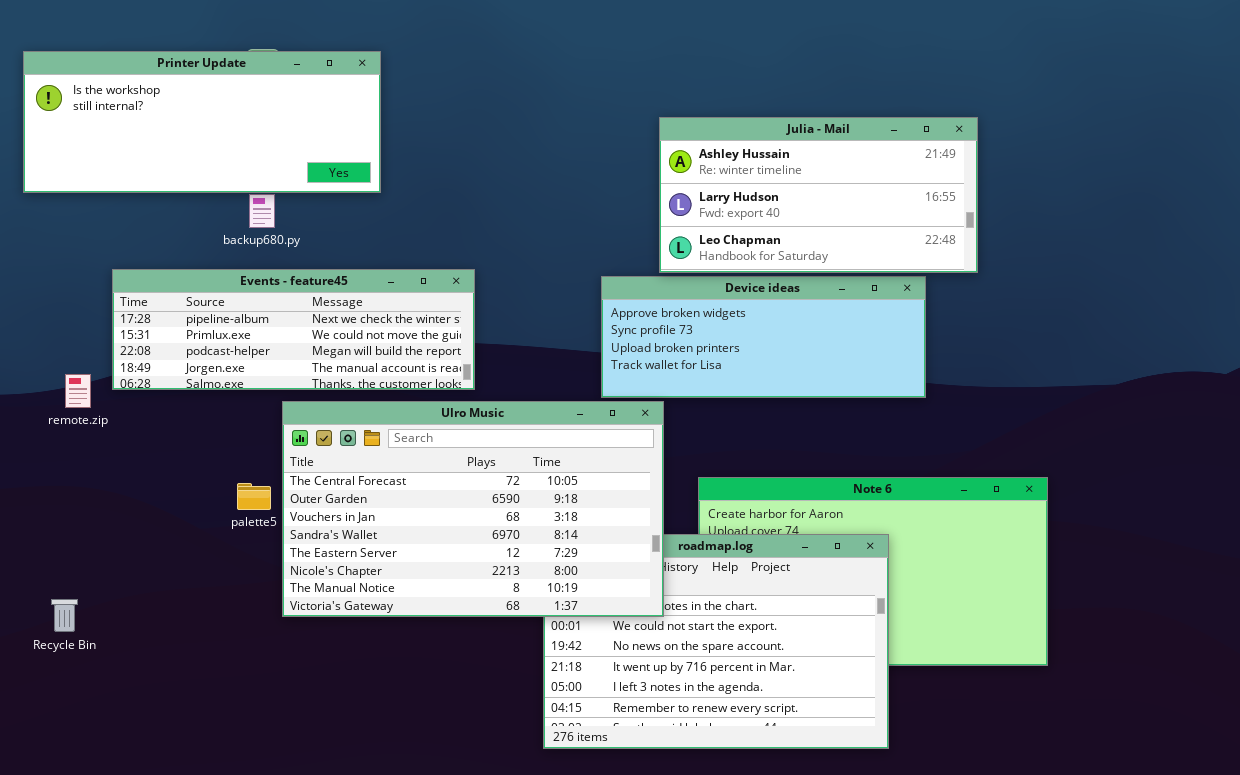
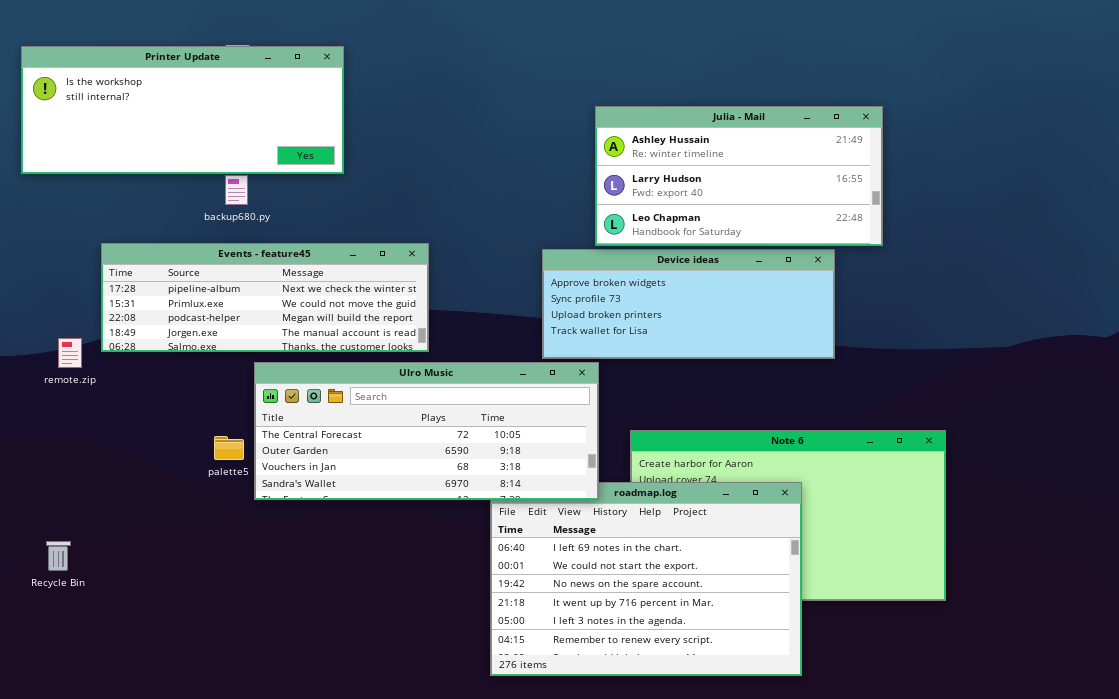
Ulro Music: [282,401,664,617] -> [254,362,599,500], resized

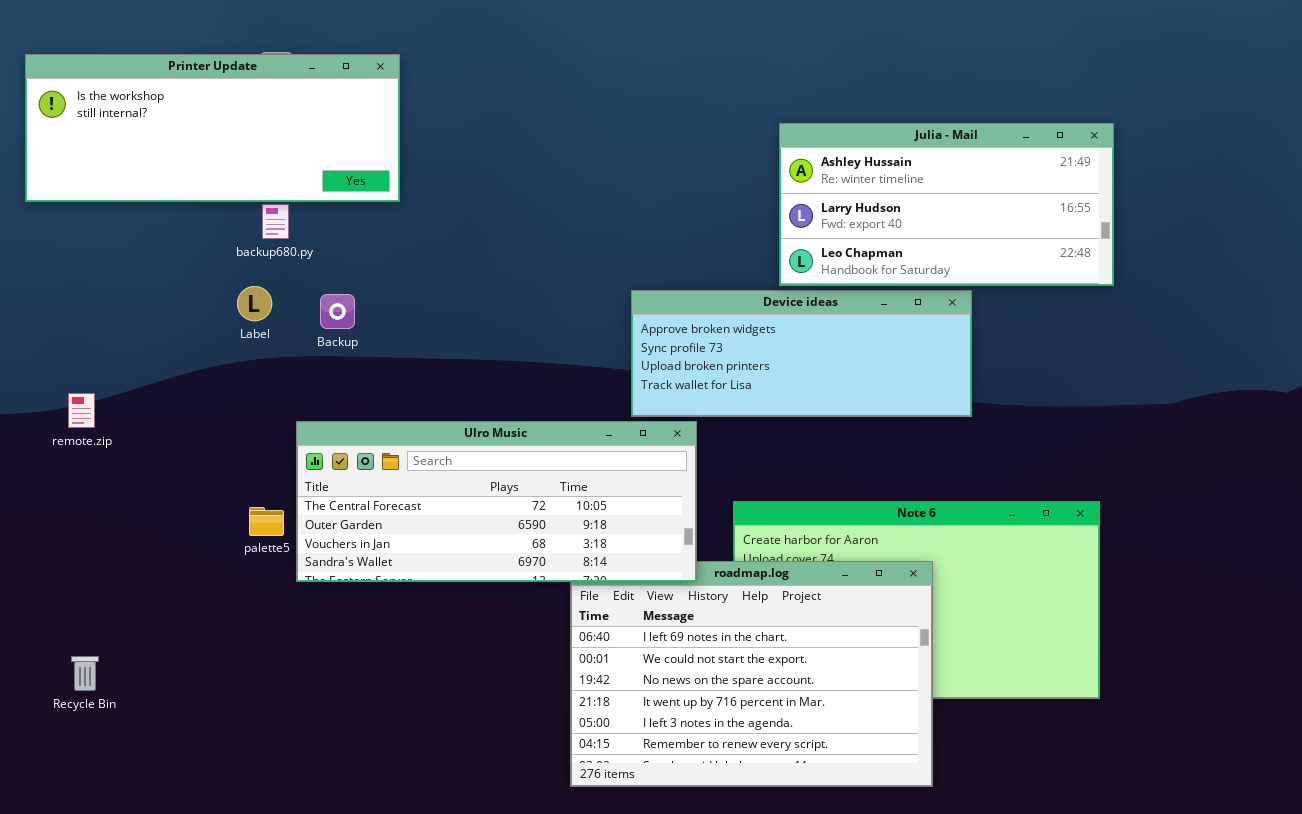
Julia - Mail: [595,106,883,246] -> [779,123,1114,286], moved
Events - feature45: [101,243,429,352] -> none, closed
Recycle Bin: [46,541,71,571] -> [71,656,99,691], moved

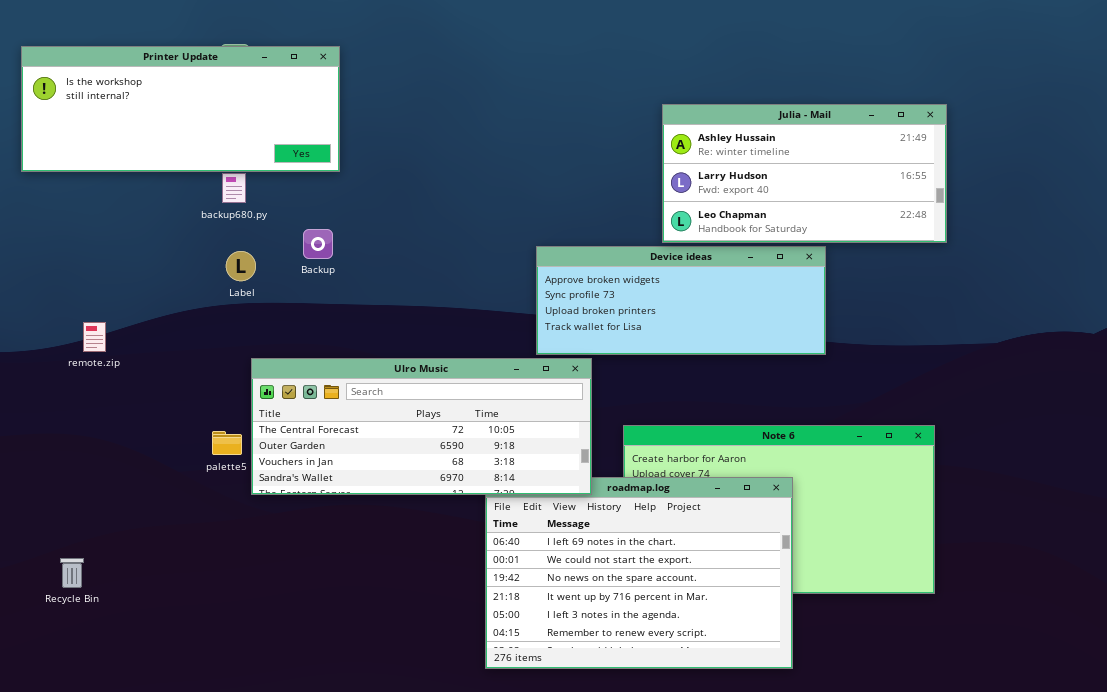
Label: [237,286,272,321] -> [226,251,256,281], moved
Backup: [320,294,355,329] -> [303,229,333,259], moved
remote.zip: [68,393,95,428] -> [83,322,106,352], moved

